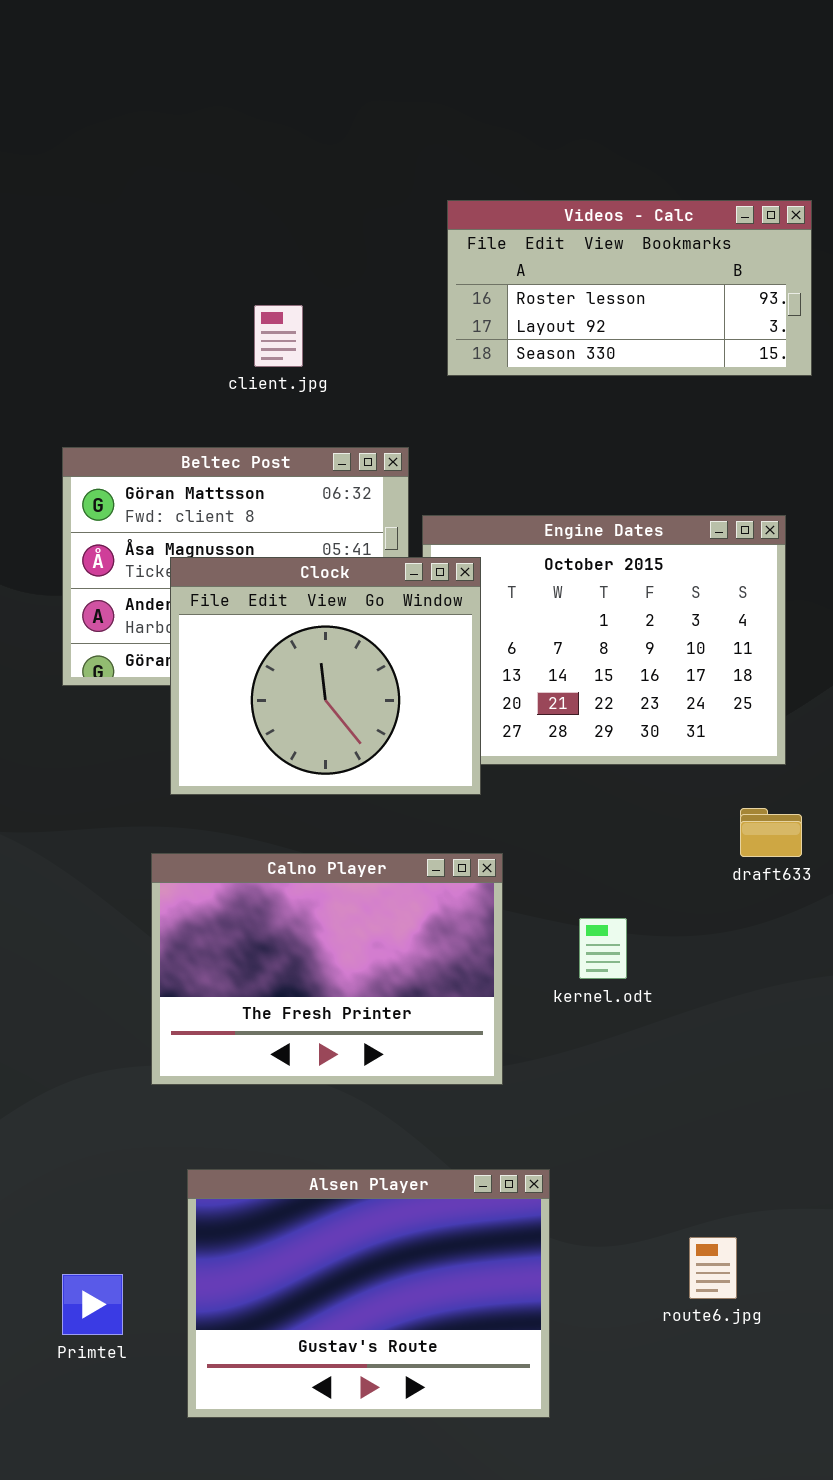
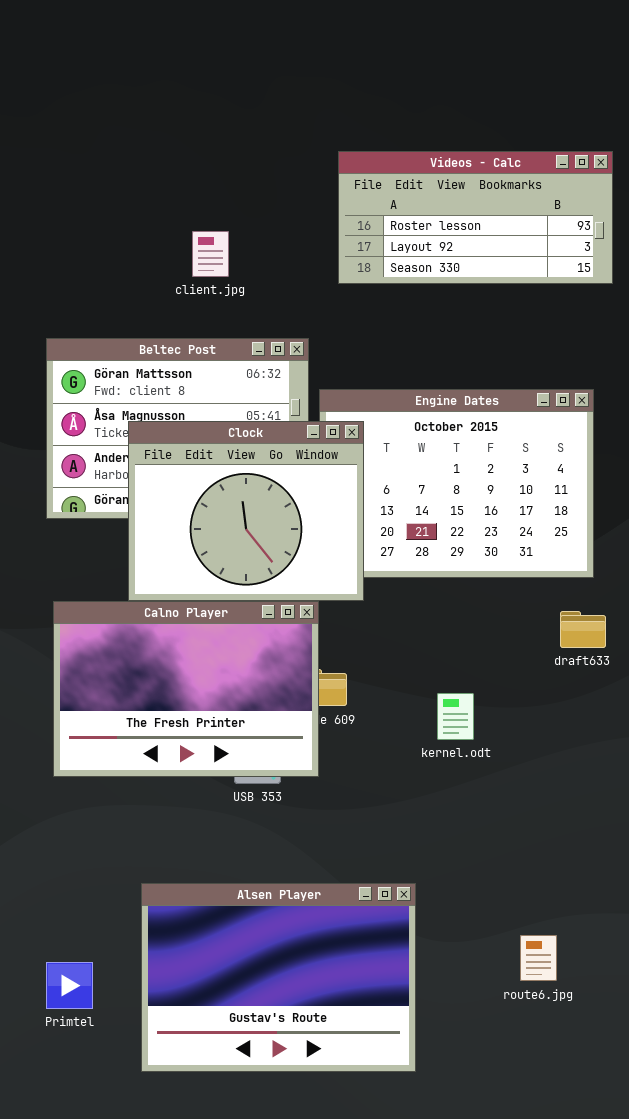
Calno Player: [151,853,503,1085] -> [53,601,319,777], moved

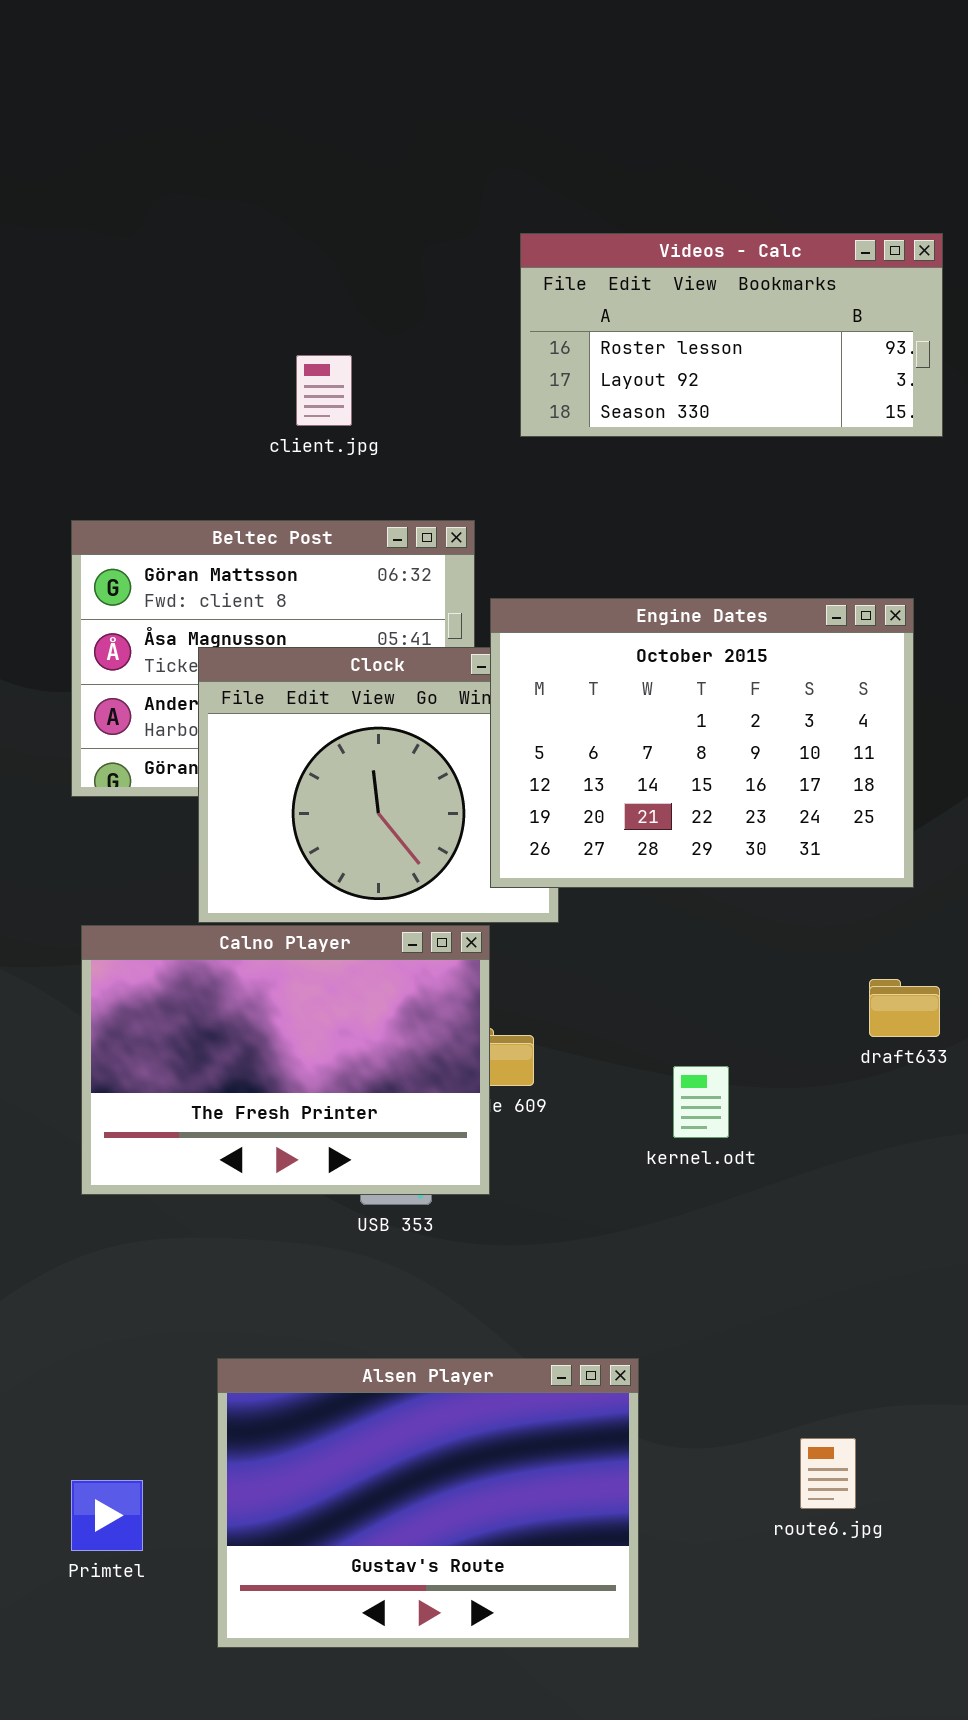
Engine Dates: [319,389,594,578] -> [490,598,914,888], raised
draft633: [560,611,606,648] -> [869,979,940,1037], moved

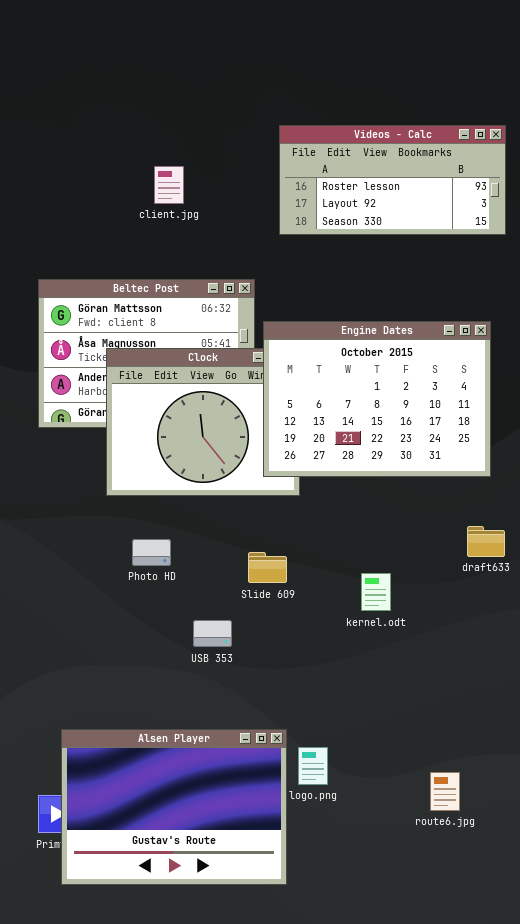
client.jpg: [296,355,352,426] -> [154,166,184,204], moved
Calno Player: [81,925,490,1195] -> none, closed
Alsen Player: [217,1358,639,1648] -> [61,729,287,885], moved

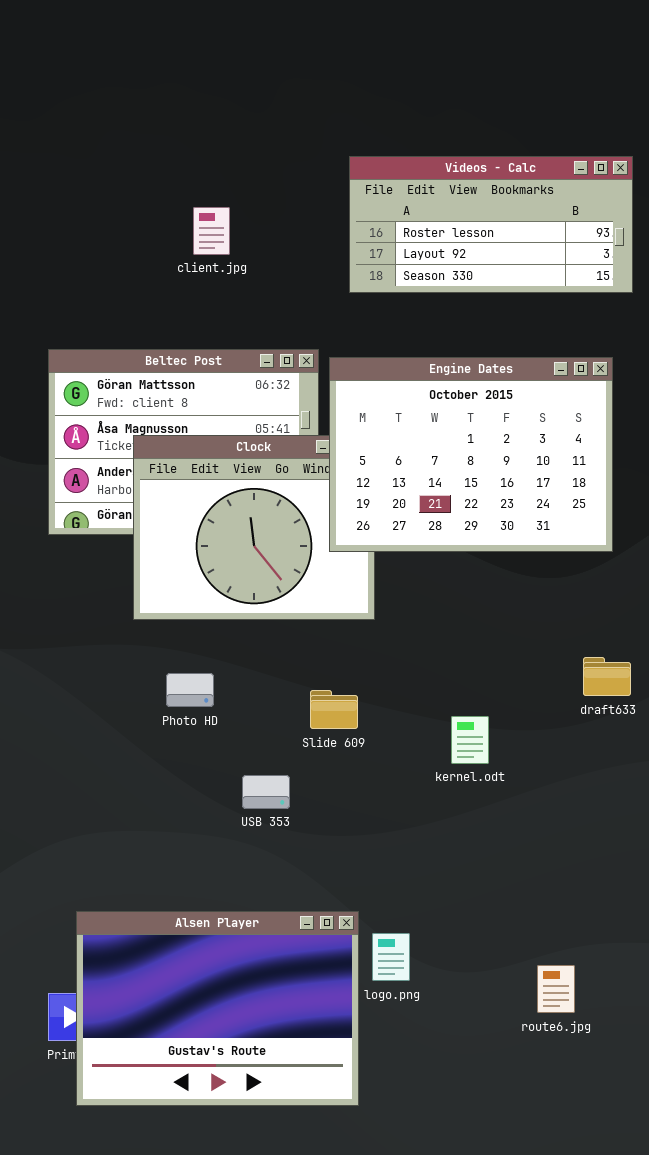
Engine Dates: [263,321,491,477] -> [329,357,613,552], moved

